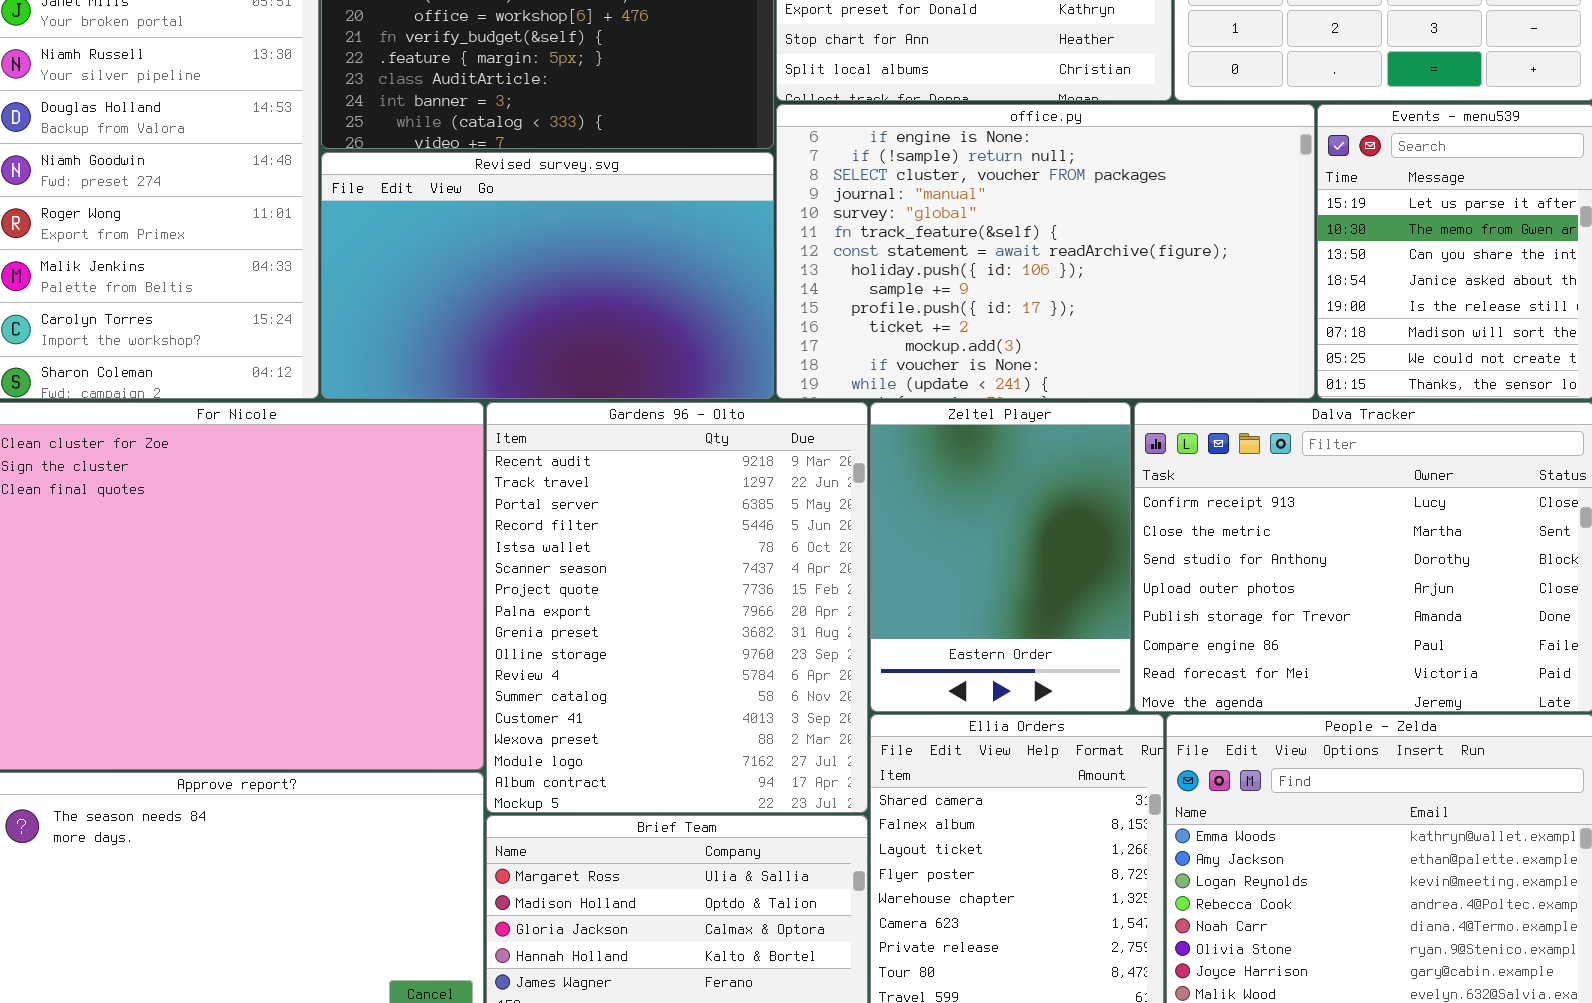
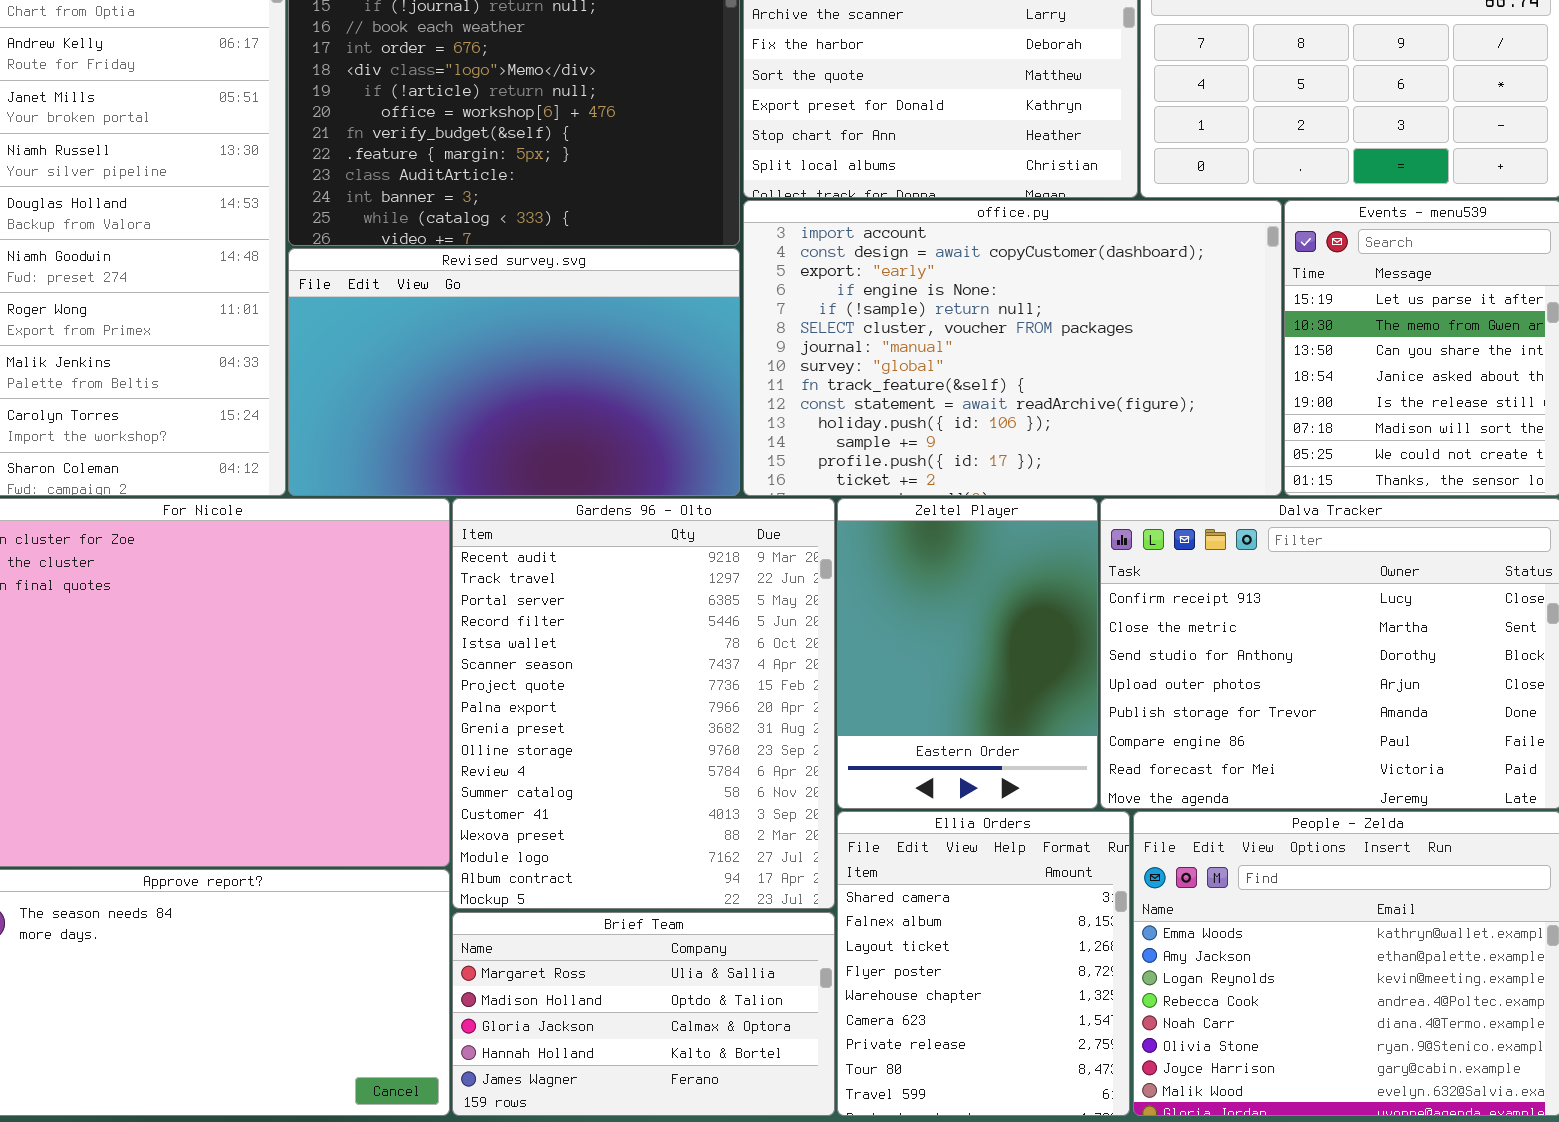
office.py: [776,104,1315,399] -> [743,200,1282,496], scrolled up 3 rows

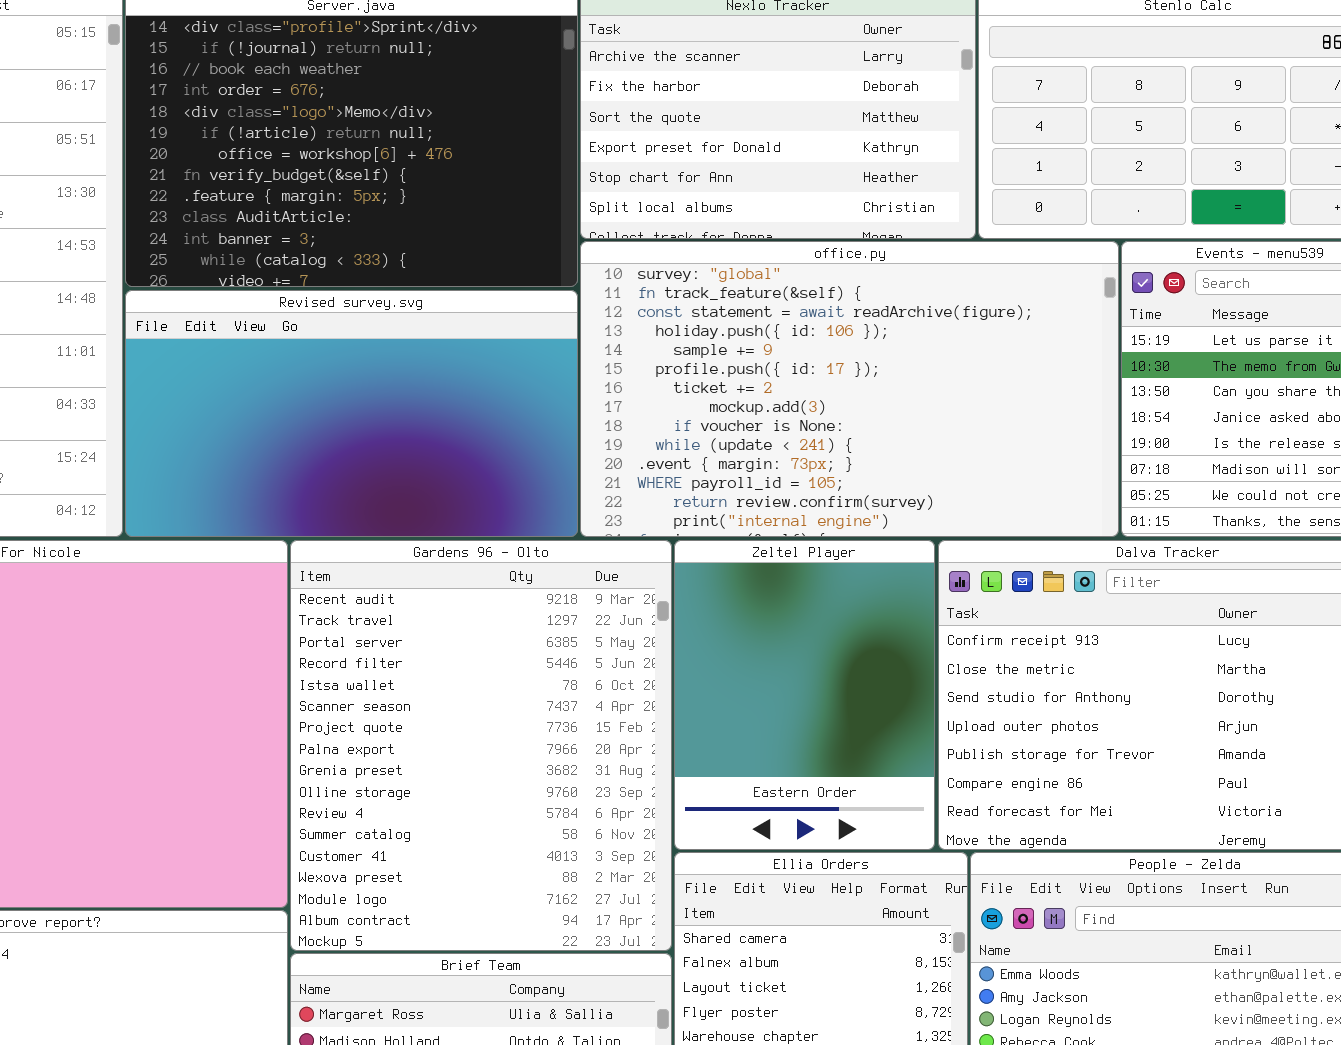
office.py: [743,200,1282,496] -> [580,241,1119,537], scrolled down 7 rows

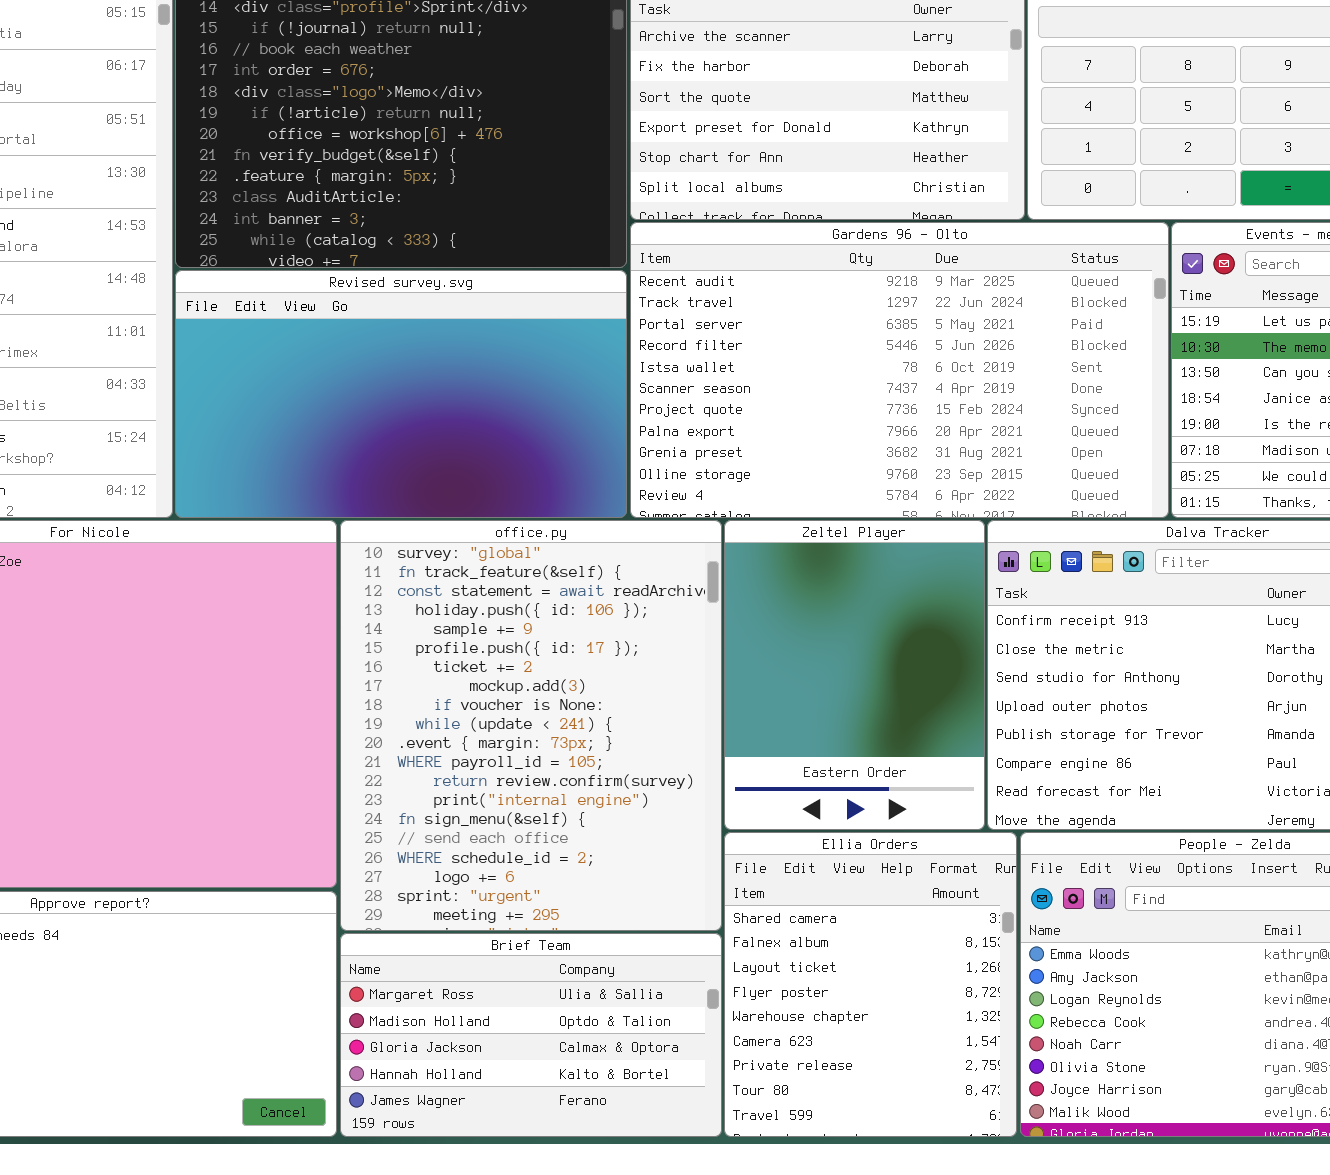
office.py: [580,241,1119,537] -> [340,520,722,931], moved, resized
Gardens 96 - Olto: [290,540,672,951] -> [630,222,1169,518], moved, resized

